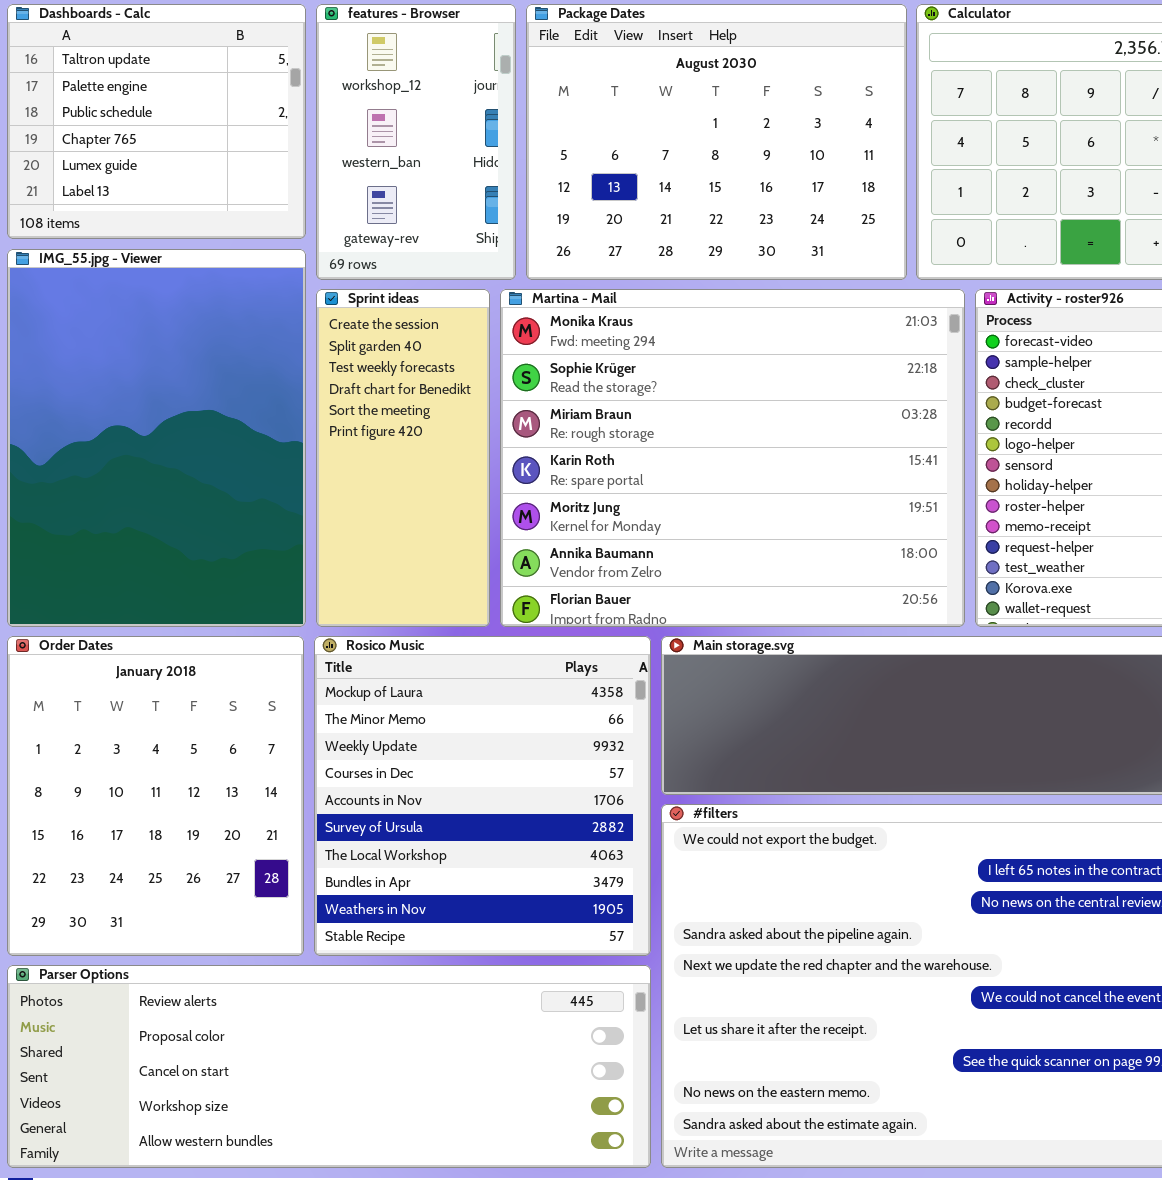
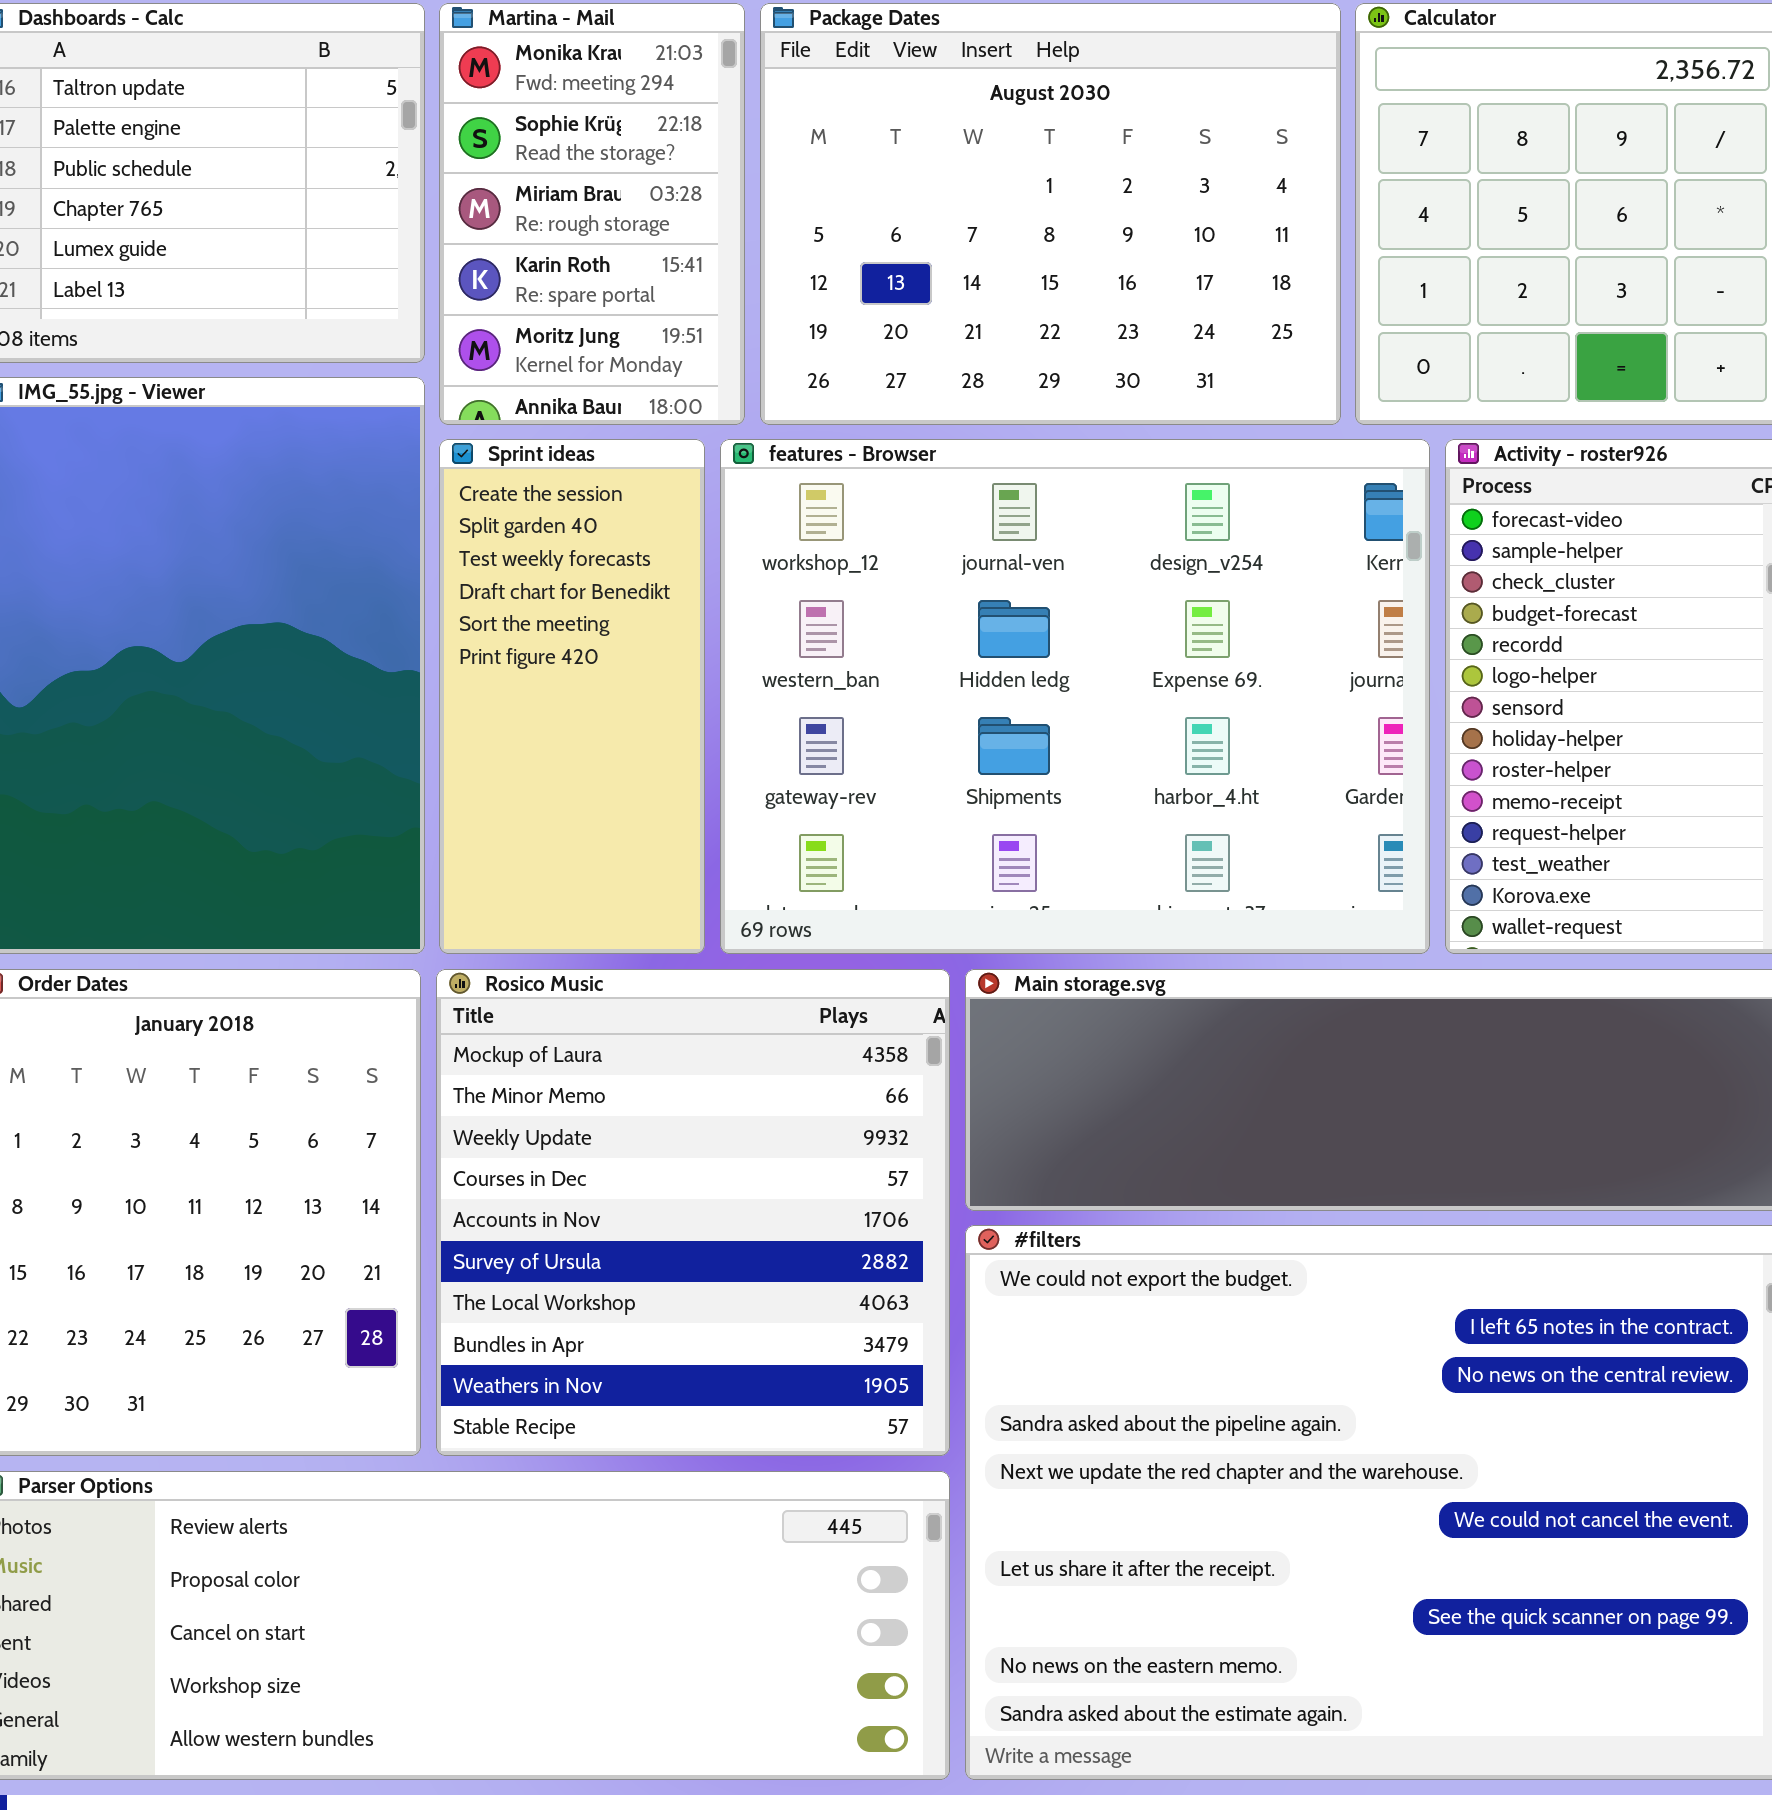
features - Browser: [316,4,516,280] -> [720,439,1430,954], moved, resized
Martina - Mail: [500,289,965,627] -> [439,3,745,425], moved, resized

